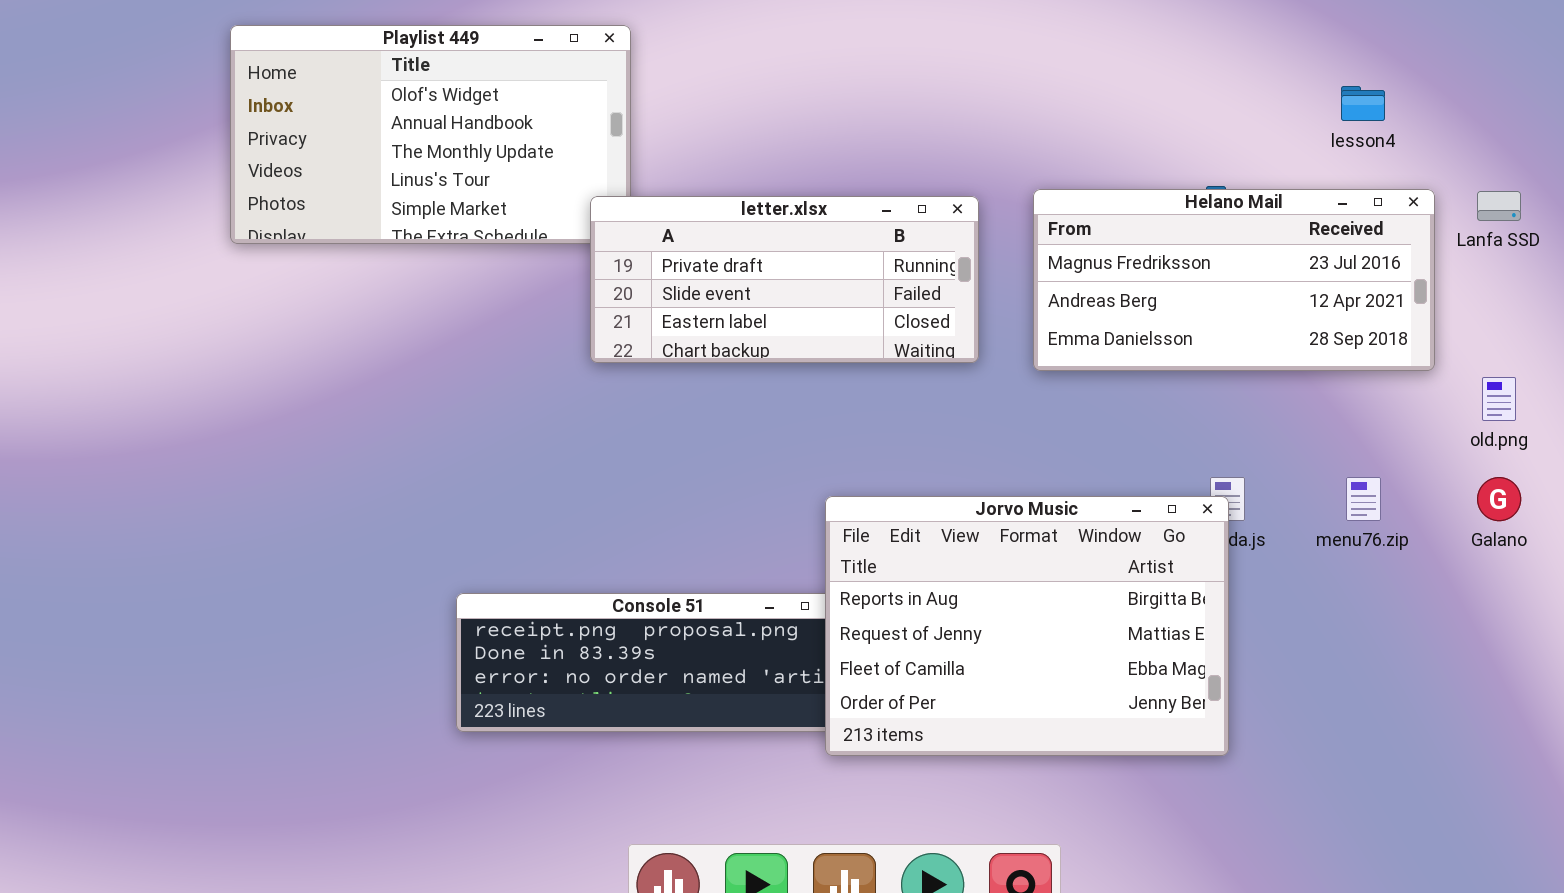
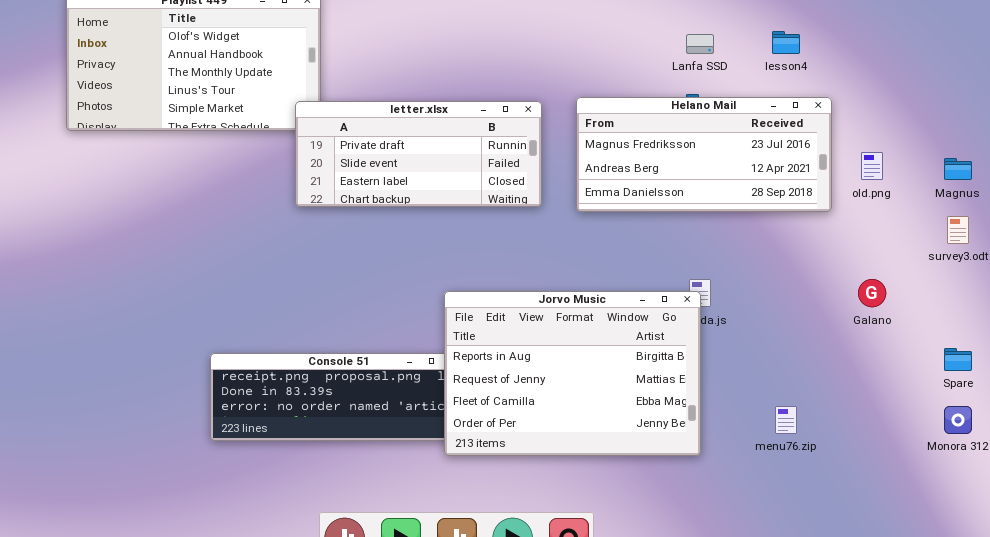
Lanfa SSD: [1477,191,1521,221] -> [686,34,714,54], moved
old.png: [1482,377,1516,421] -> [861,152,883,180], moved
menu76.zip: [1346,477,1381,521] -> [775,406,797,434], moved

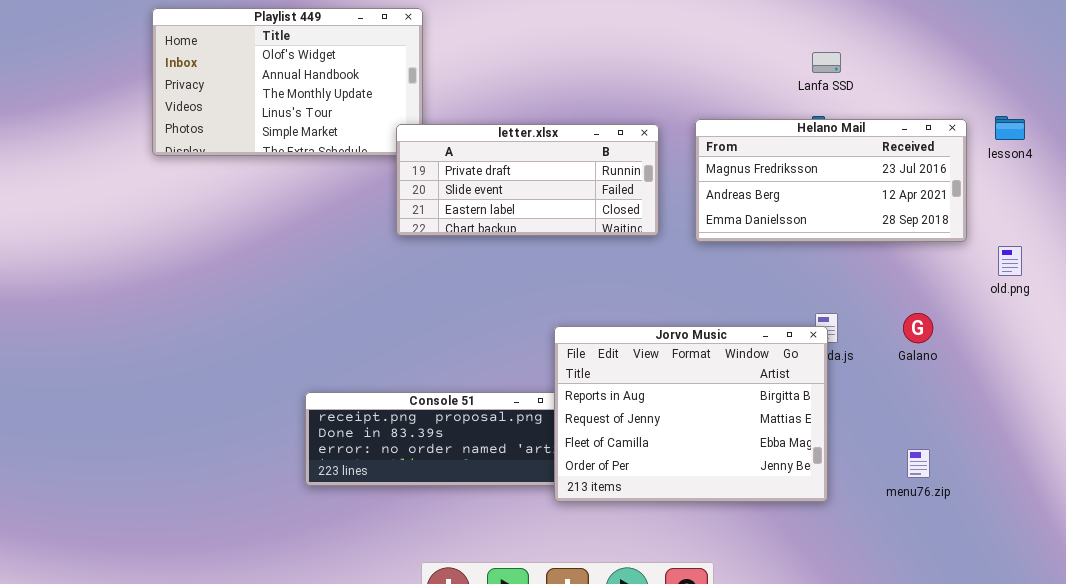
lesson4: [772,31,800,54] -> [995,116,1025,140], moved
old.png: [861,152,883,180] -> [998,246,1022,276], moved
Galano: [858,279,886,307] -> [903,313,933,343], moved

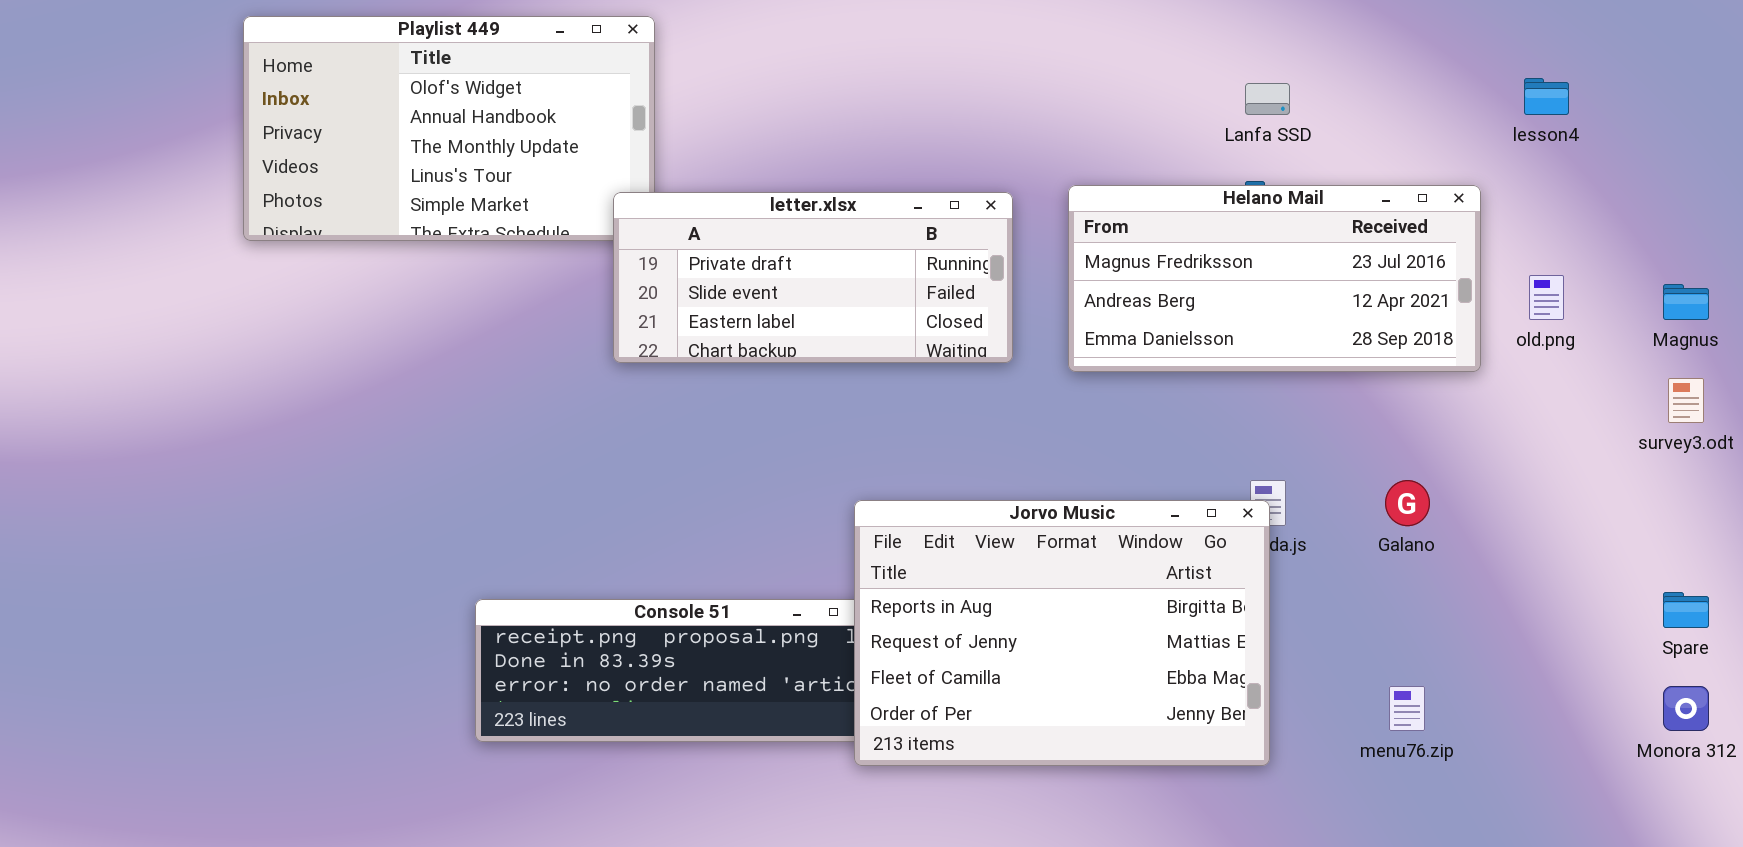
lesson4: [995,116,1025,140] -> [1524,78,1569,115], moved
old.png: [998,246,1022,276] -> [1529,275,1564,320], moved

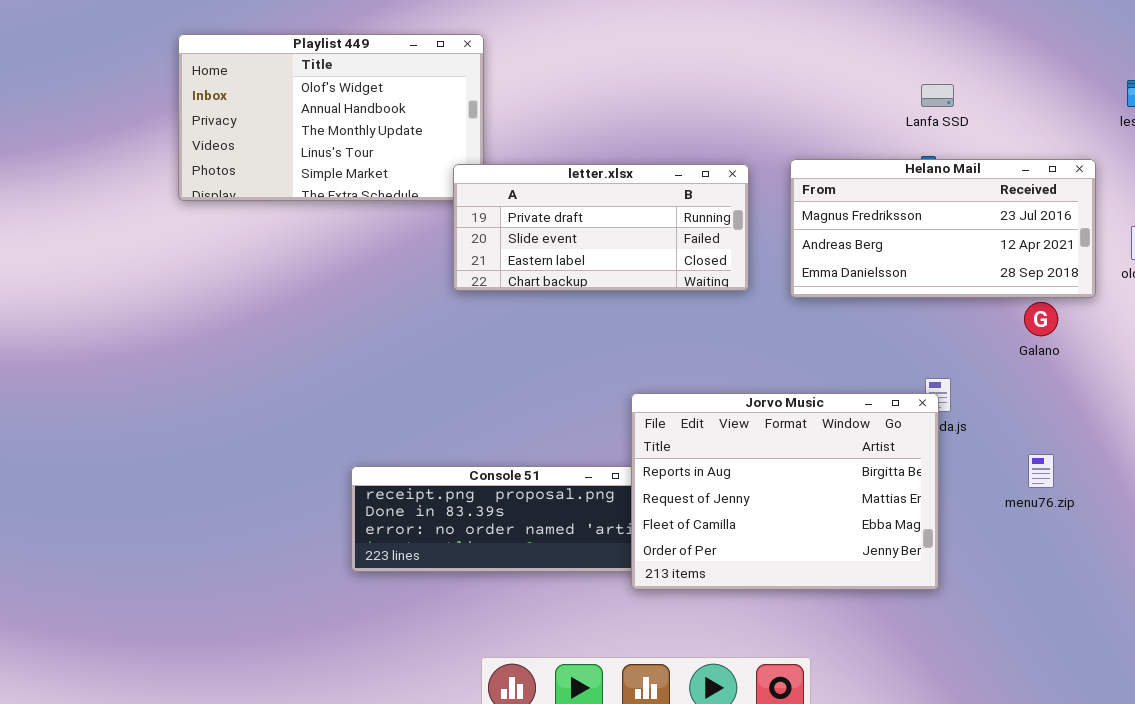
Galano: [1385,480,1430,526] -> [1024,302,1058,336], moved
menu76.zip: [1389,686,1425,731] -> [1028,454,1054,488], moved

